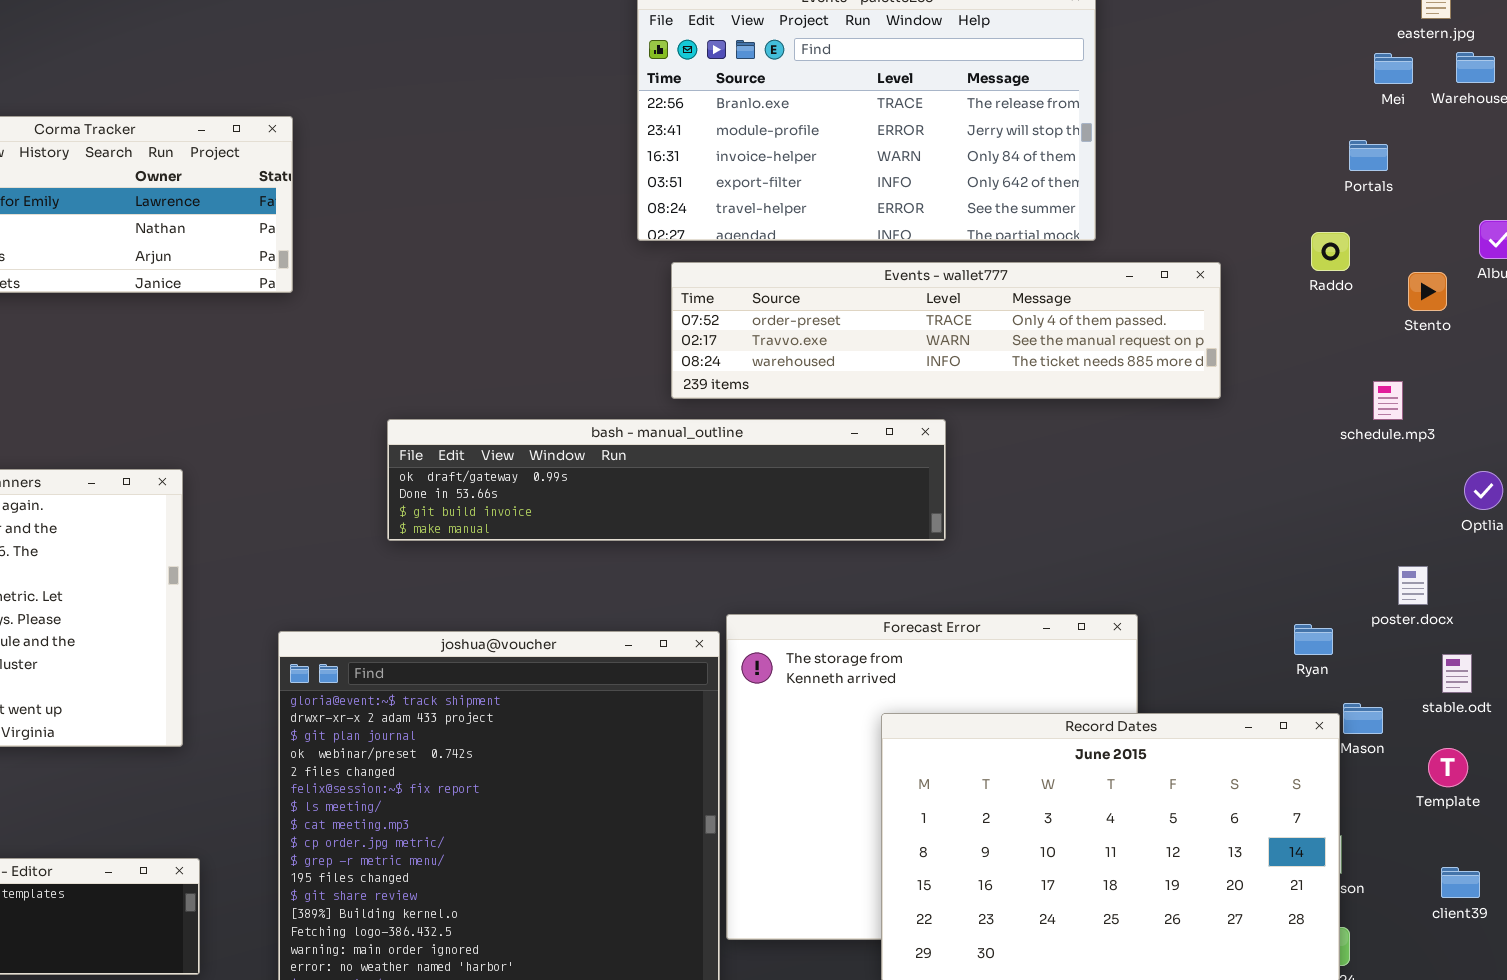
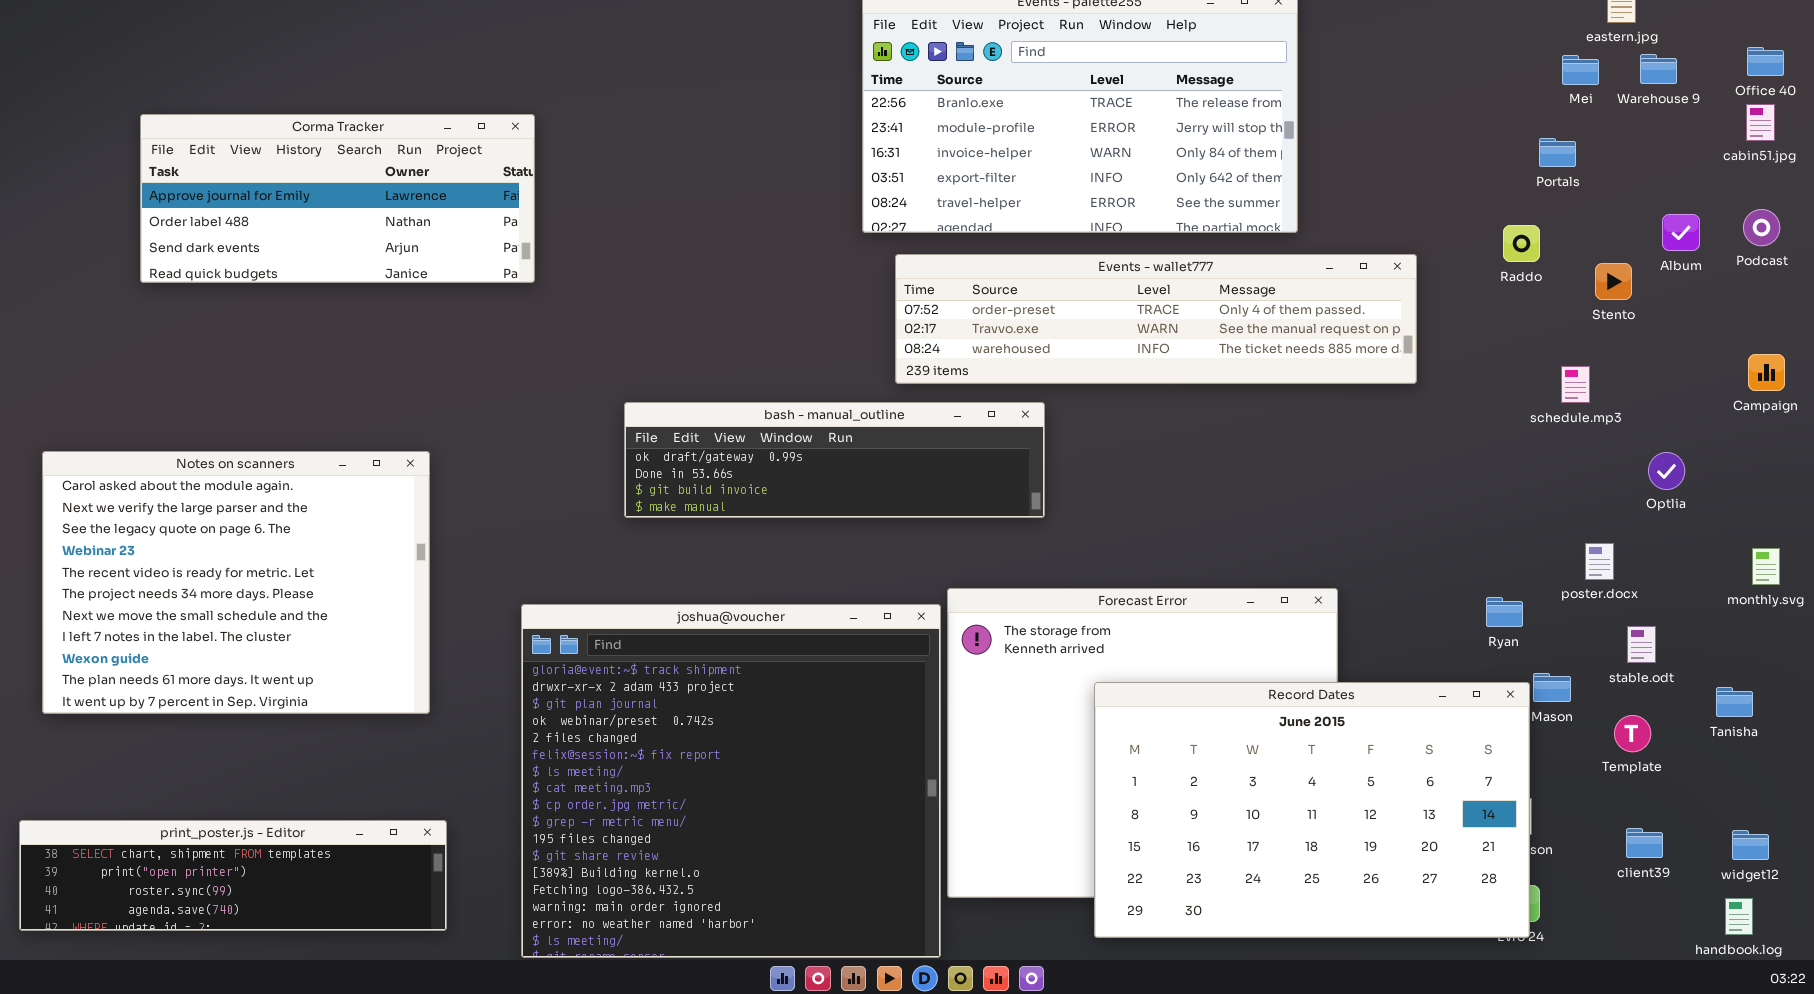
bash - manual_outline: [387,419,946,541] -> [624,402,1045,518], resized

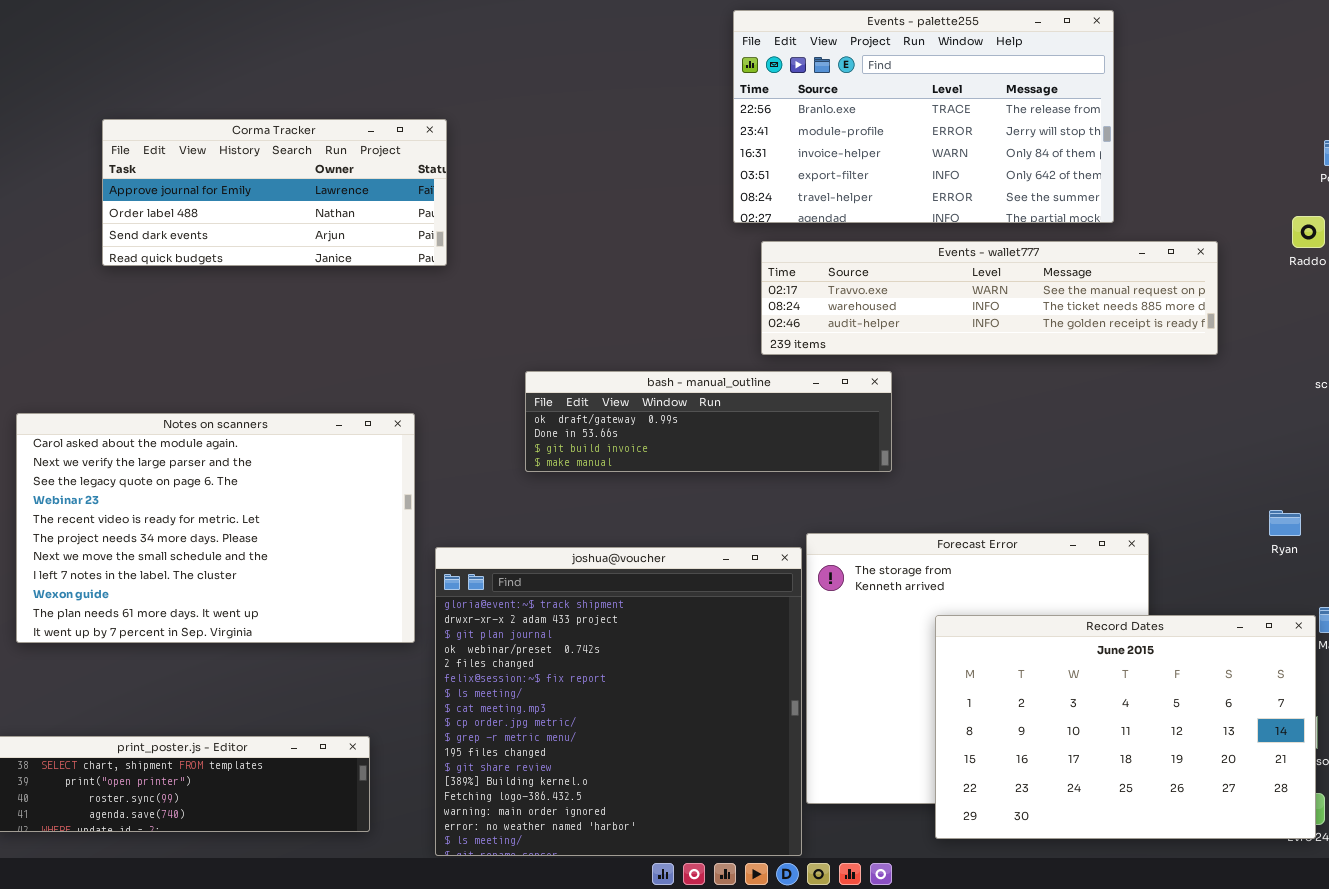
Events - wallet777: [895,254,1417,384] -> [761,241,1218,355], scrolled down 1 row
Notes on scanners: [42,451,430,714] -> [16,413,415,643], resized
Ryan: [1486,597,1523,627] -> [1269,510,1301,536], moved

